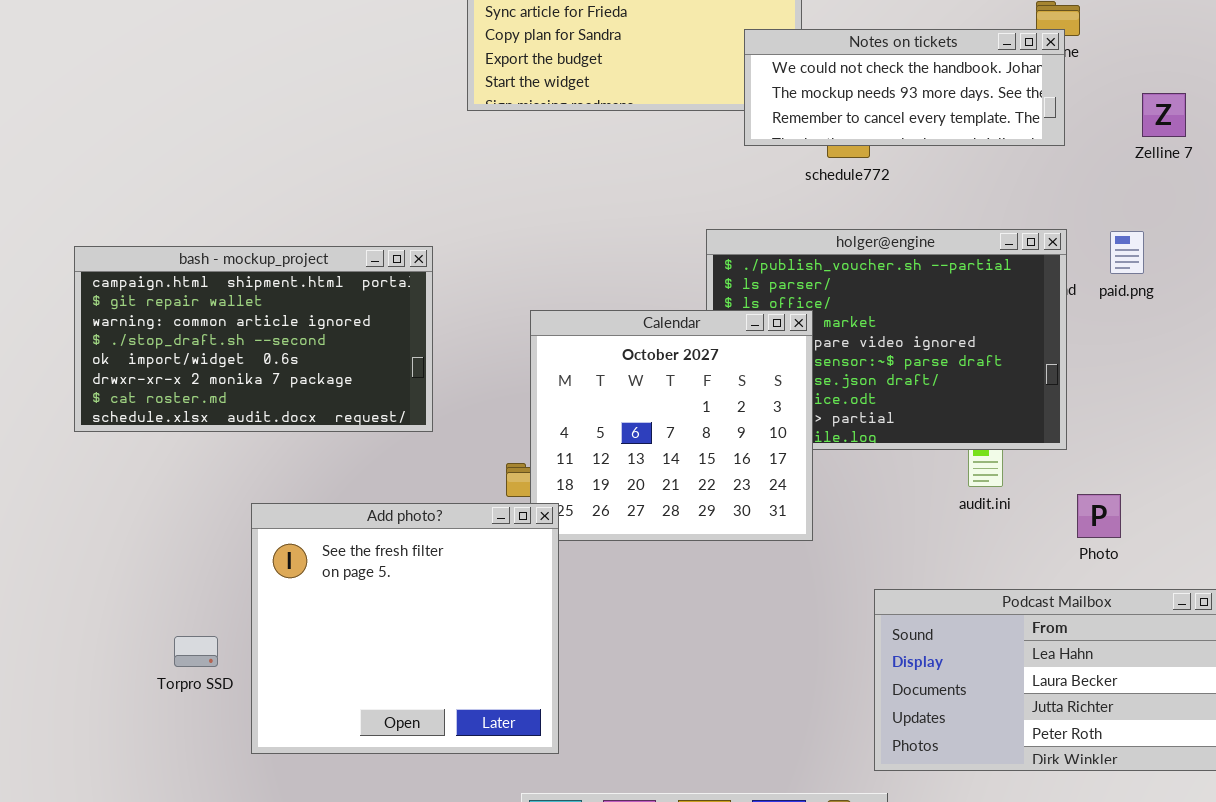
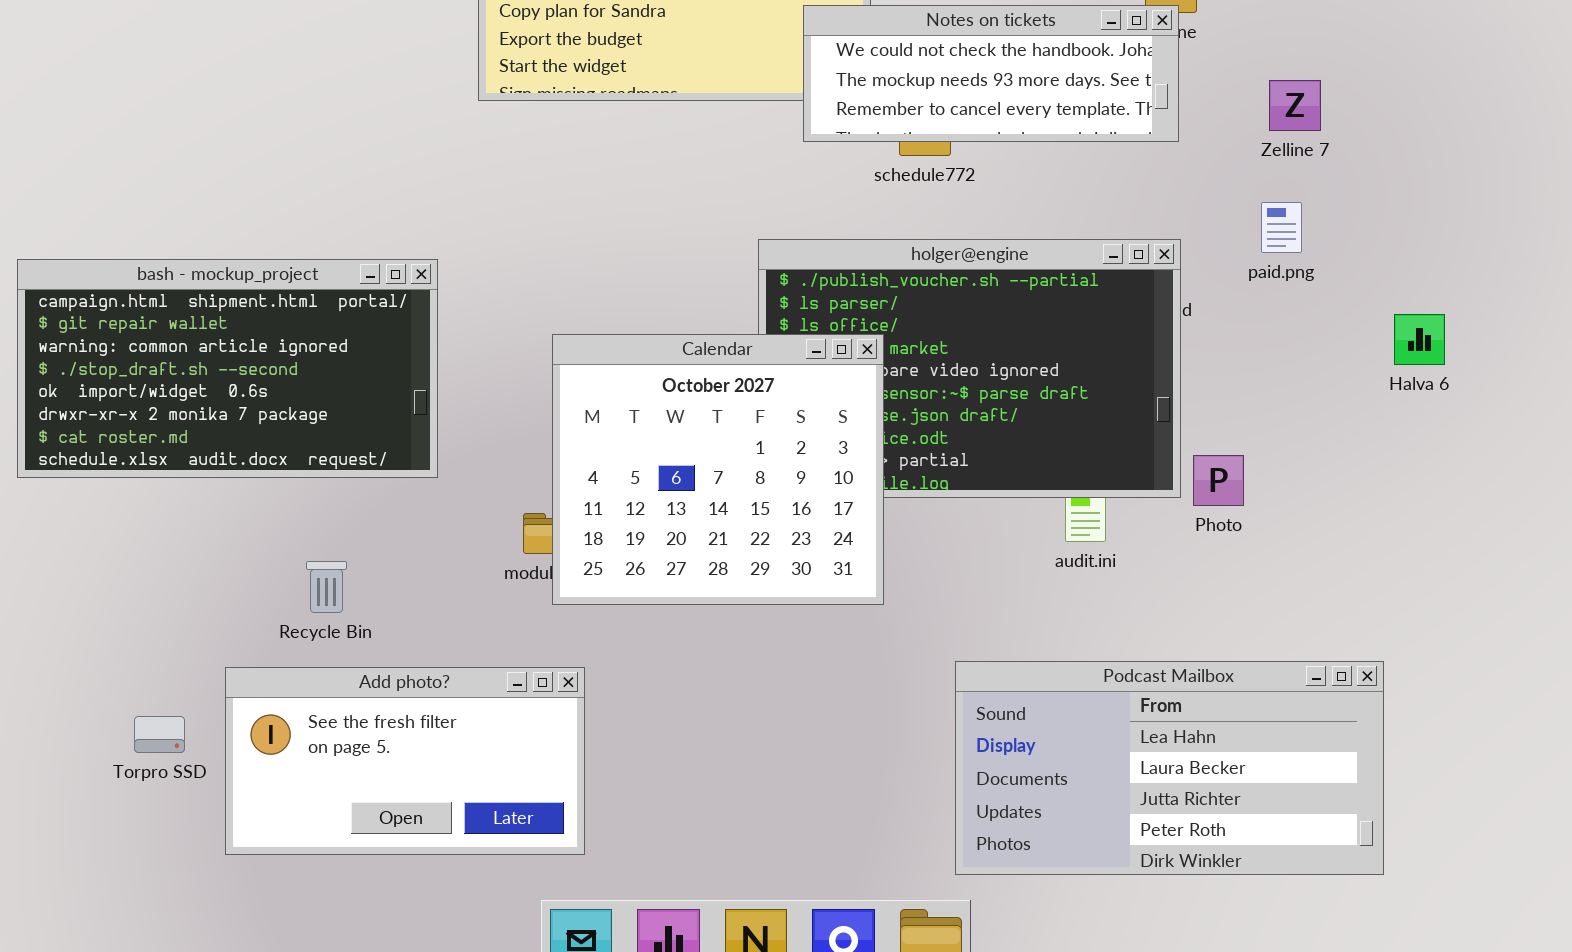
paid.png: [1110,231,1144,274] -> [1261,202,1302,253], moved
Photo: [1077,494,1121,538] -> [1193,455,1244,506], moved
Add photo?: [251,503,559,754] -> [225,667,585,855], resized

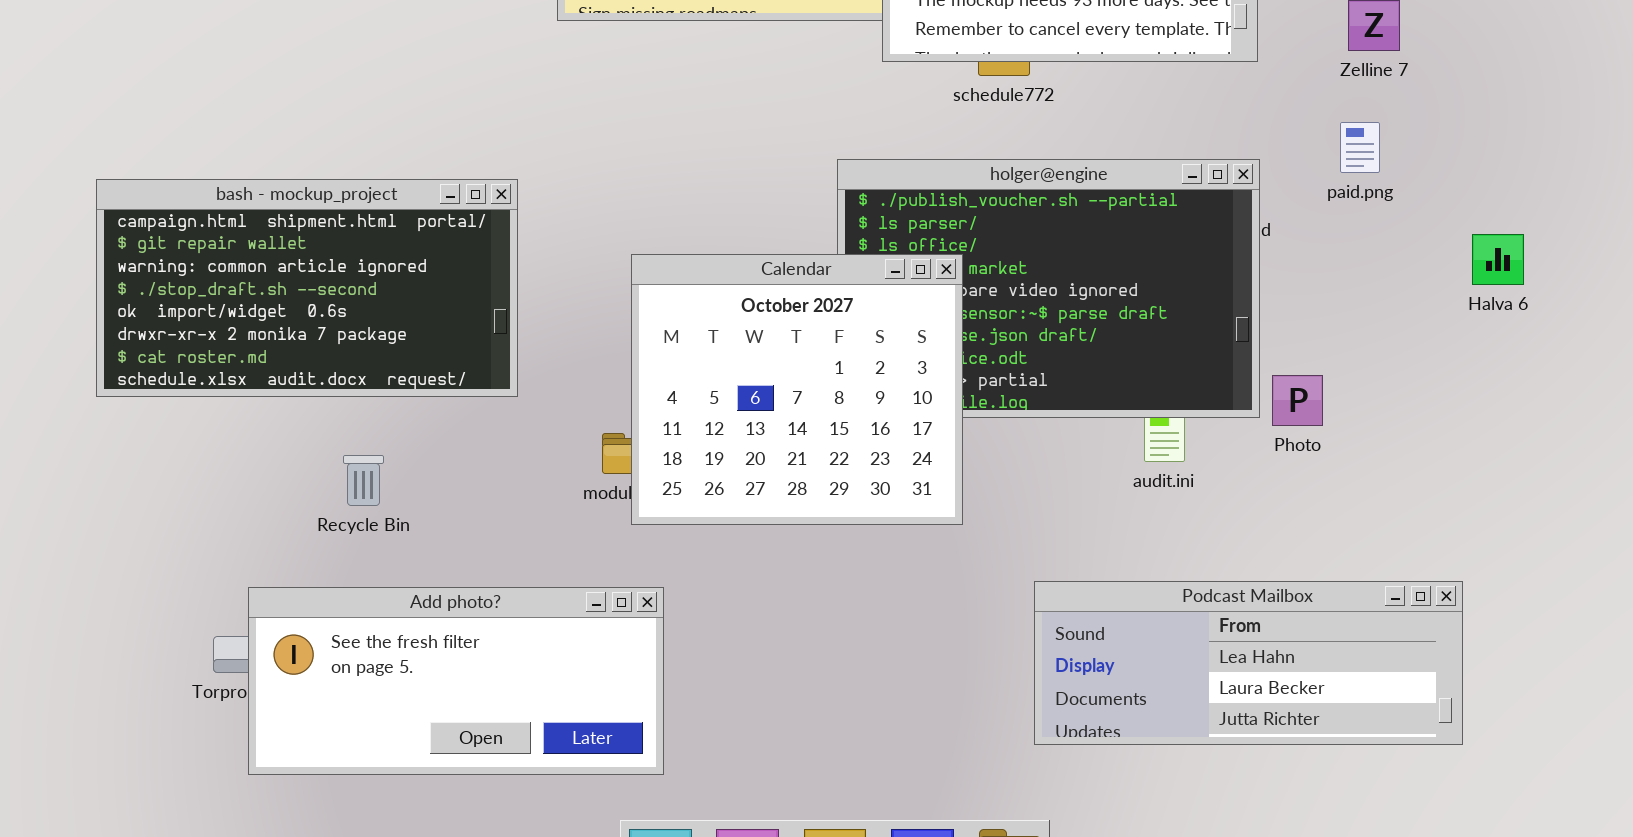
Recycle Bin: [306,561,347,613] -> [343,455,384,506], moved
Podcast Mailbox: [955,661,1384,875] -> [1034,581,1463,745], resized
Add photo?: [225,667,585,855] -> [248,587,664,775], resized

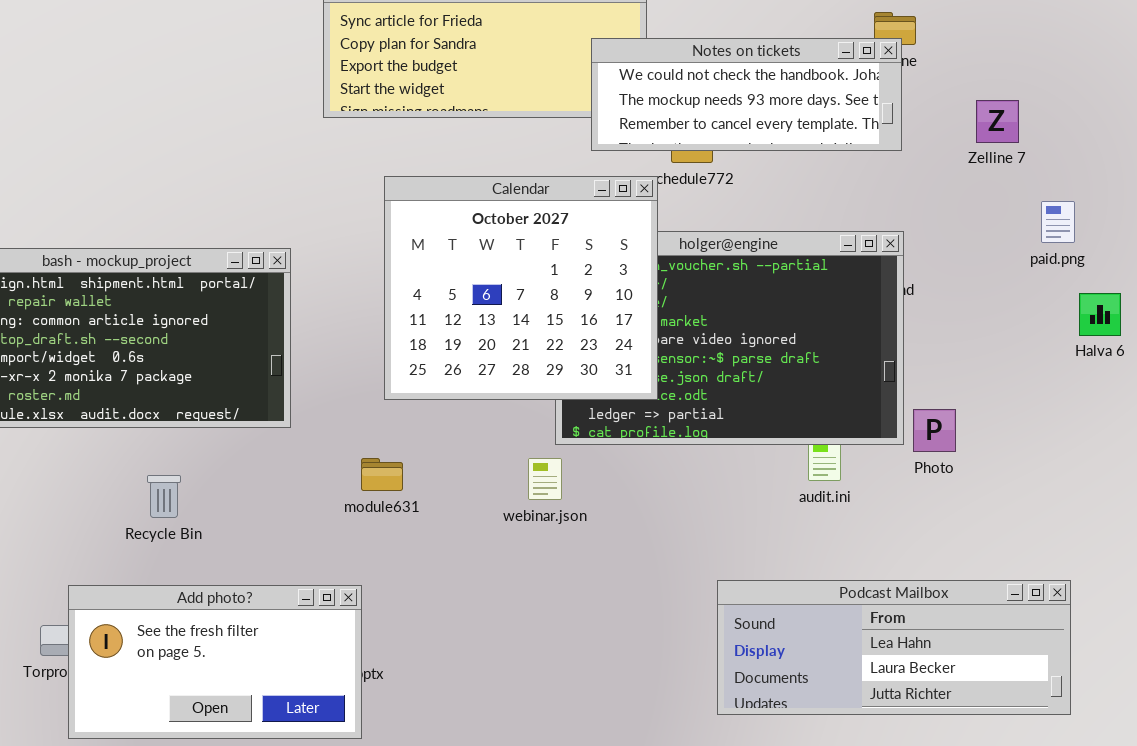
paid.png: [1340,122,1380,173] -> [1041,201,1075,243], moved
Calendar: [631,254,963,525] -> [384,176,658,400], moved
Add photo?: [248,587,664,775] -> [68,585,362,739], resized

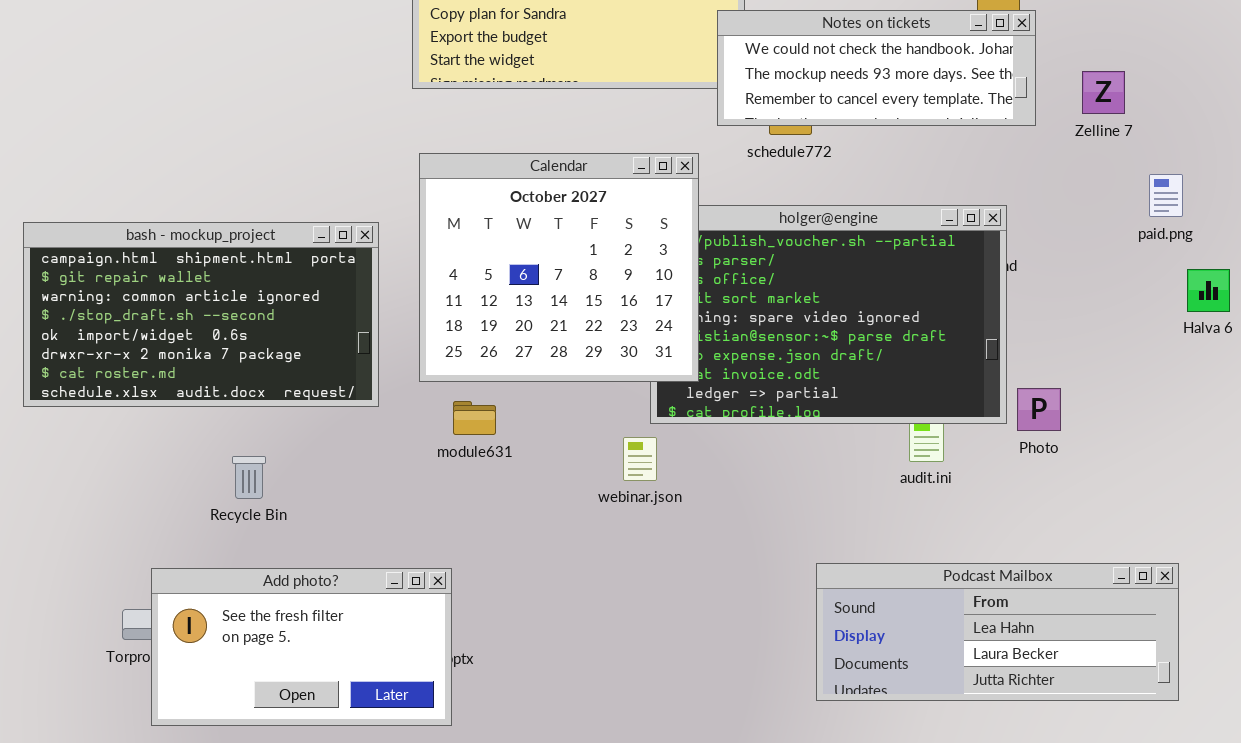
Notes on tickets: [591,38,902,151] -> [717,10,1036,126], moved
Calendar: [384,176,658,400] -> [419,153,699,382], moved
module631: [361,458,403,491] -> [453,401,496,435], moved

